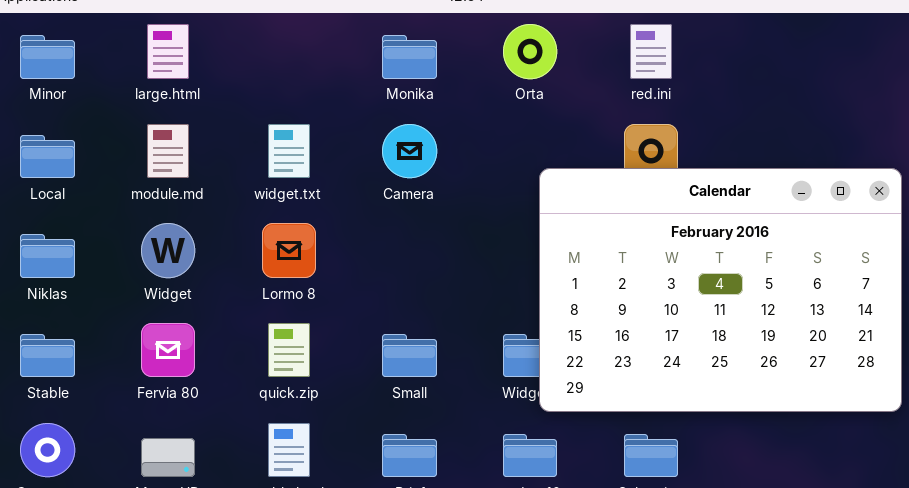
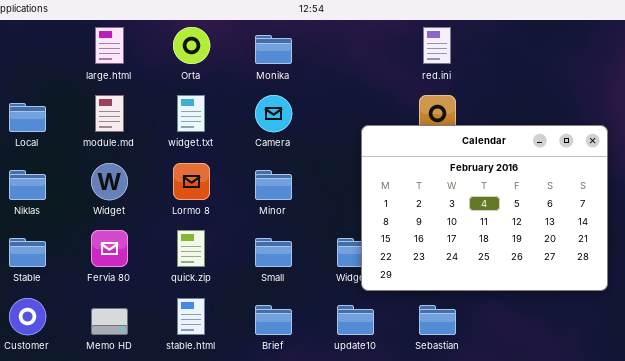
Orta: [503,24,557,79] -> [173,27,210,64], moved
Minor: [20,35,75,79] -> [255,170,292,200], moved

